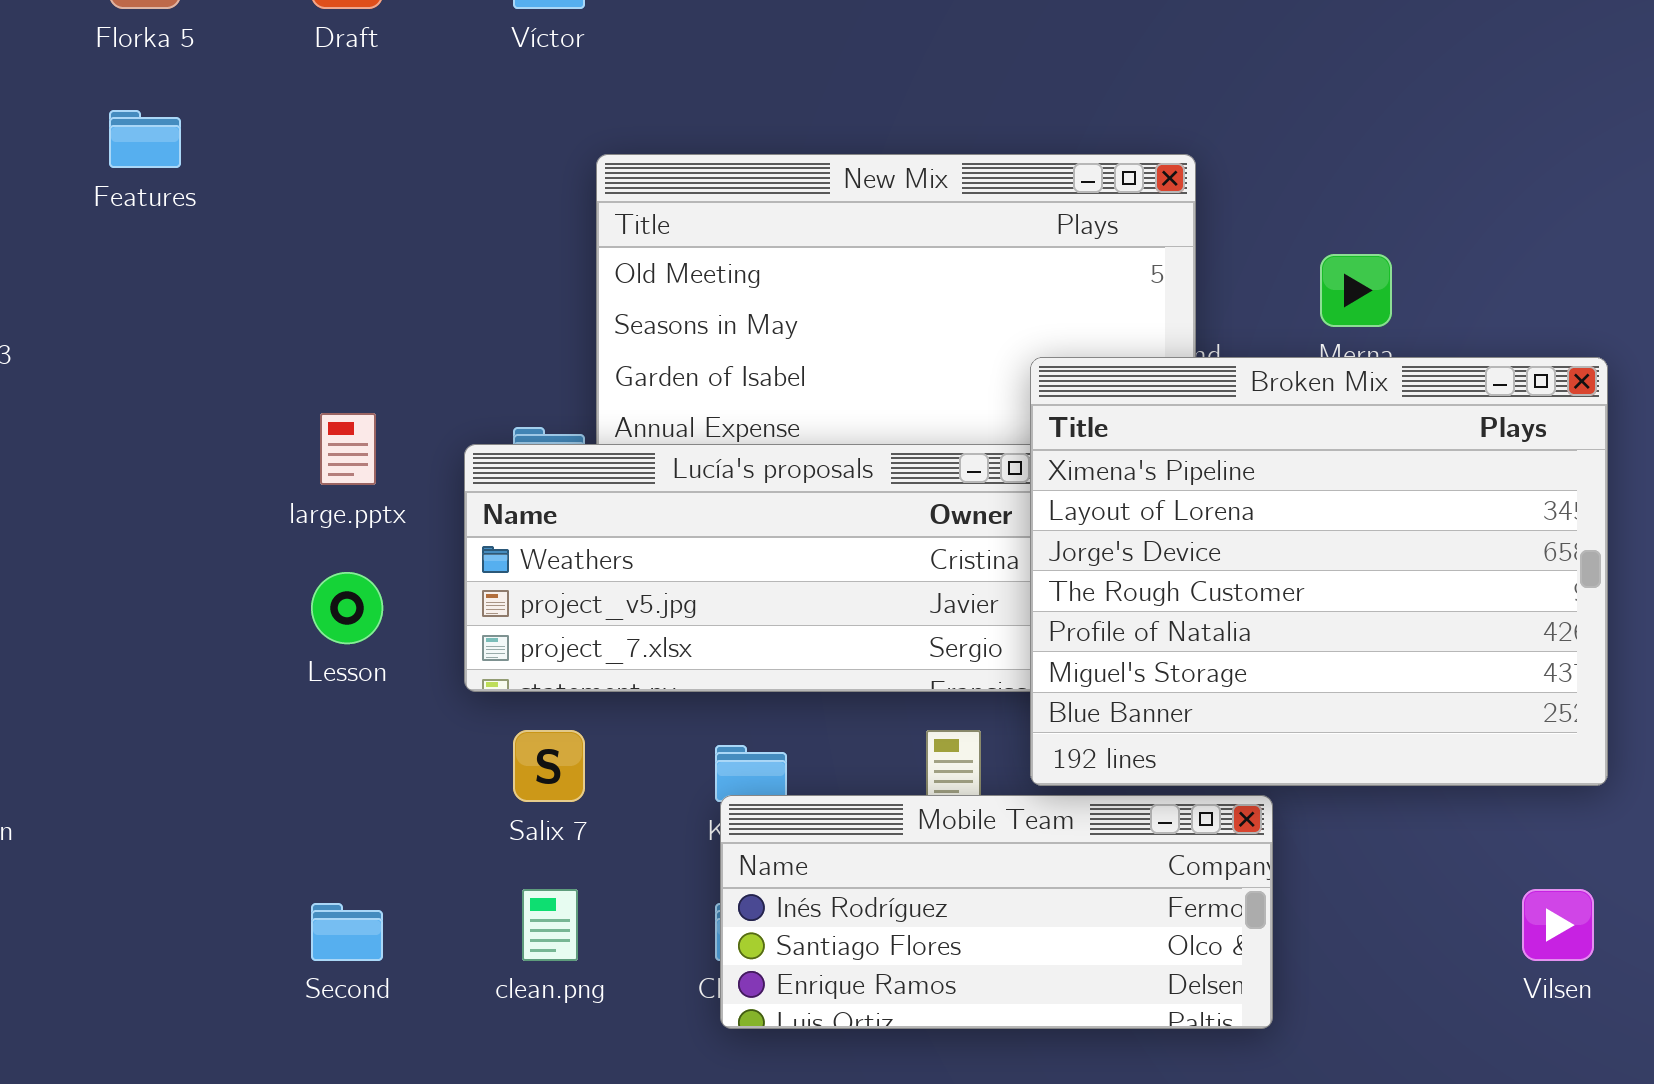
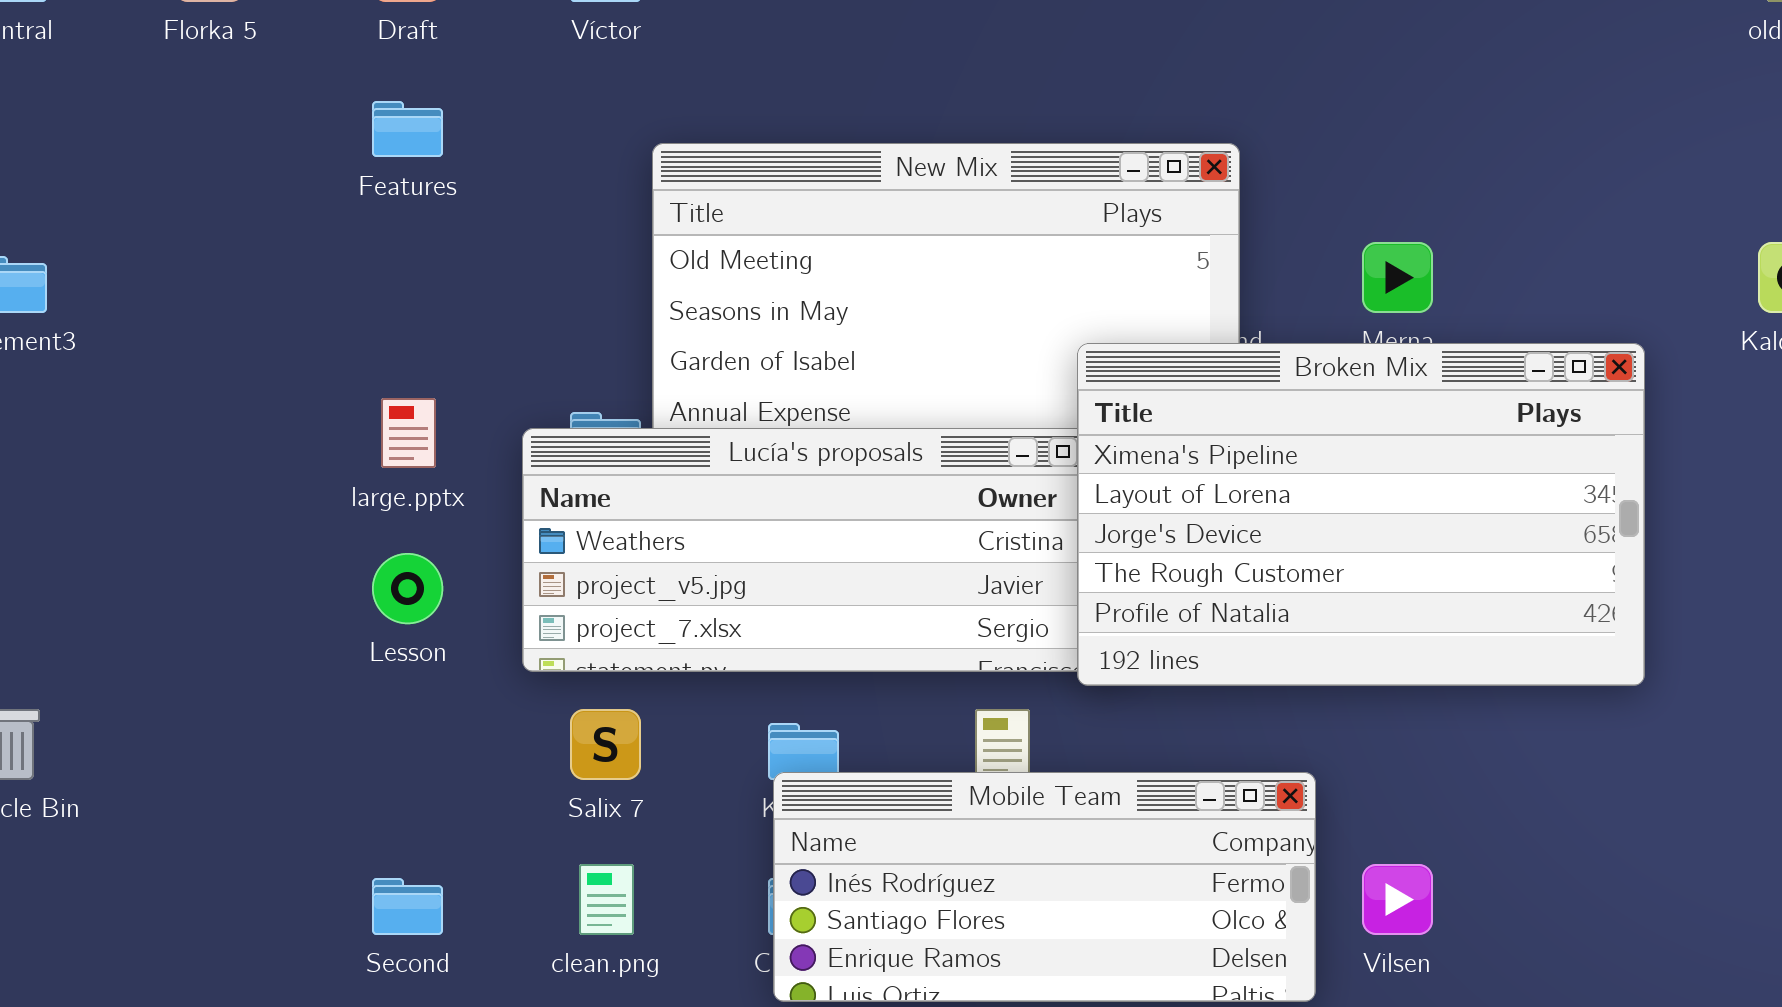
Features: [109,110,181,168] -> [372,101,443,157], moved
Broken Mix: [1030,357,1608,786] -> [1077,343,1645,686], resized
Vilsen: [1522,889,1594,961] -> [1362,864,1433,935], moved

